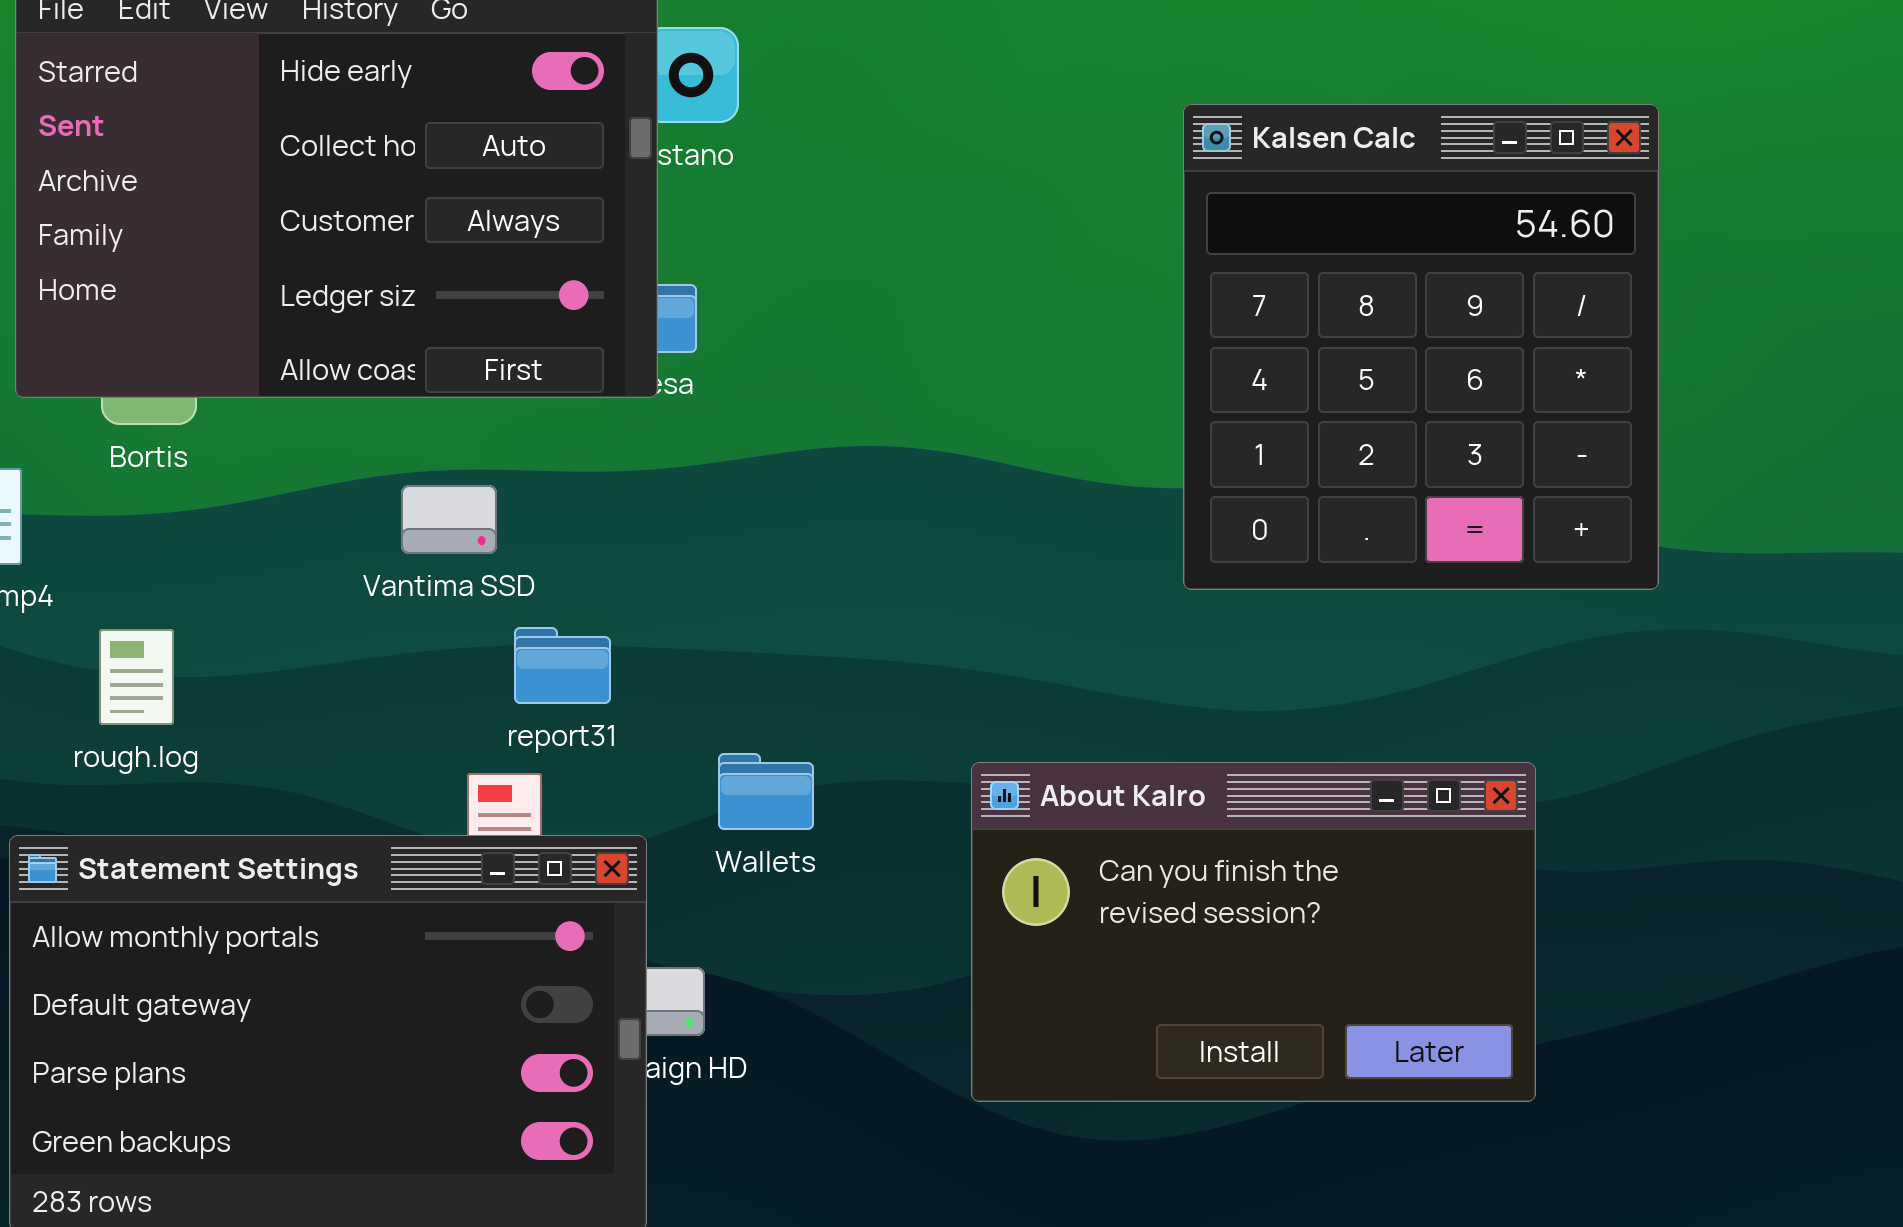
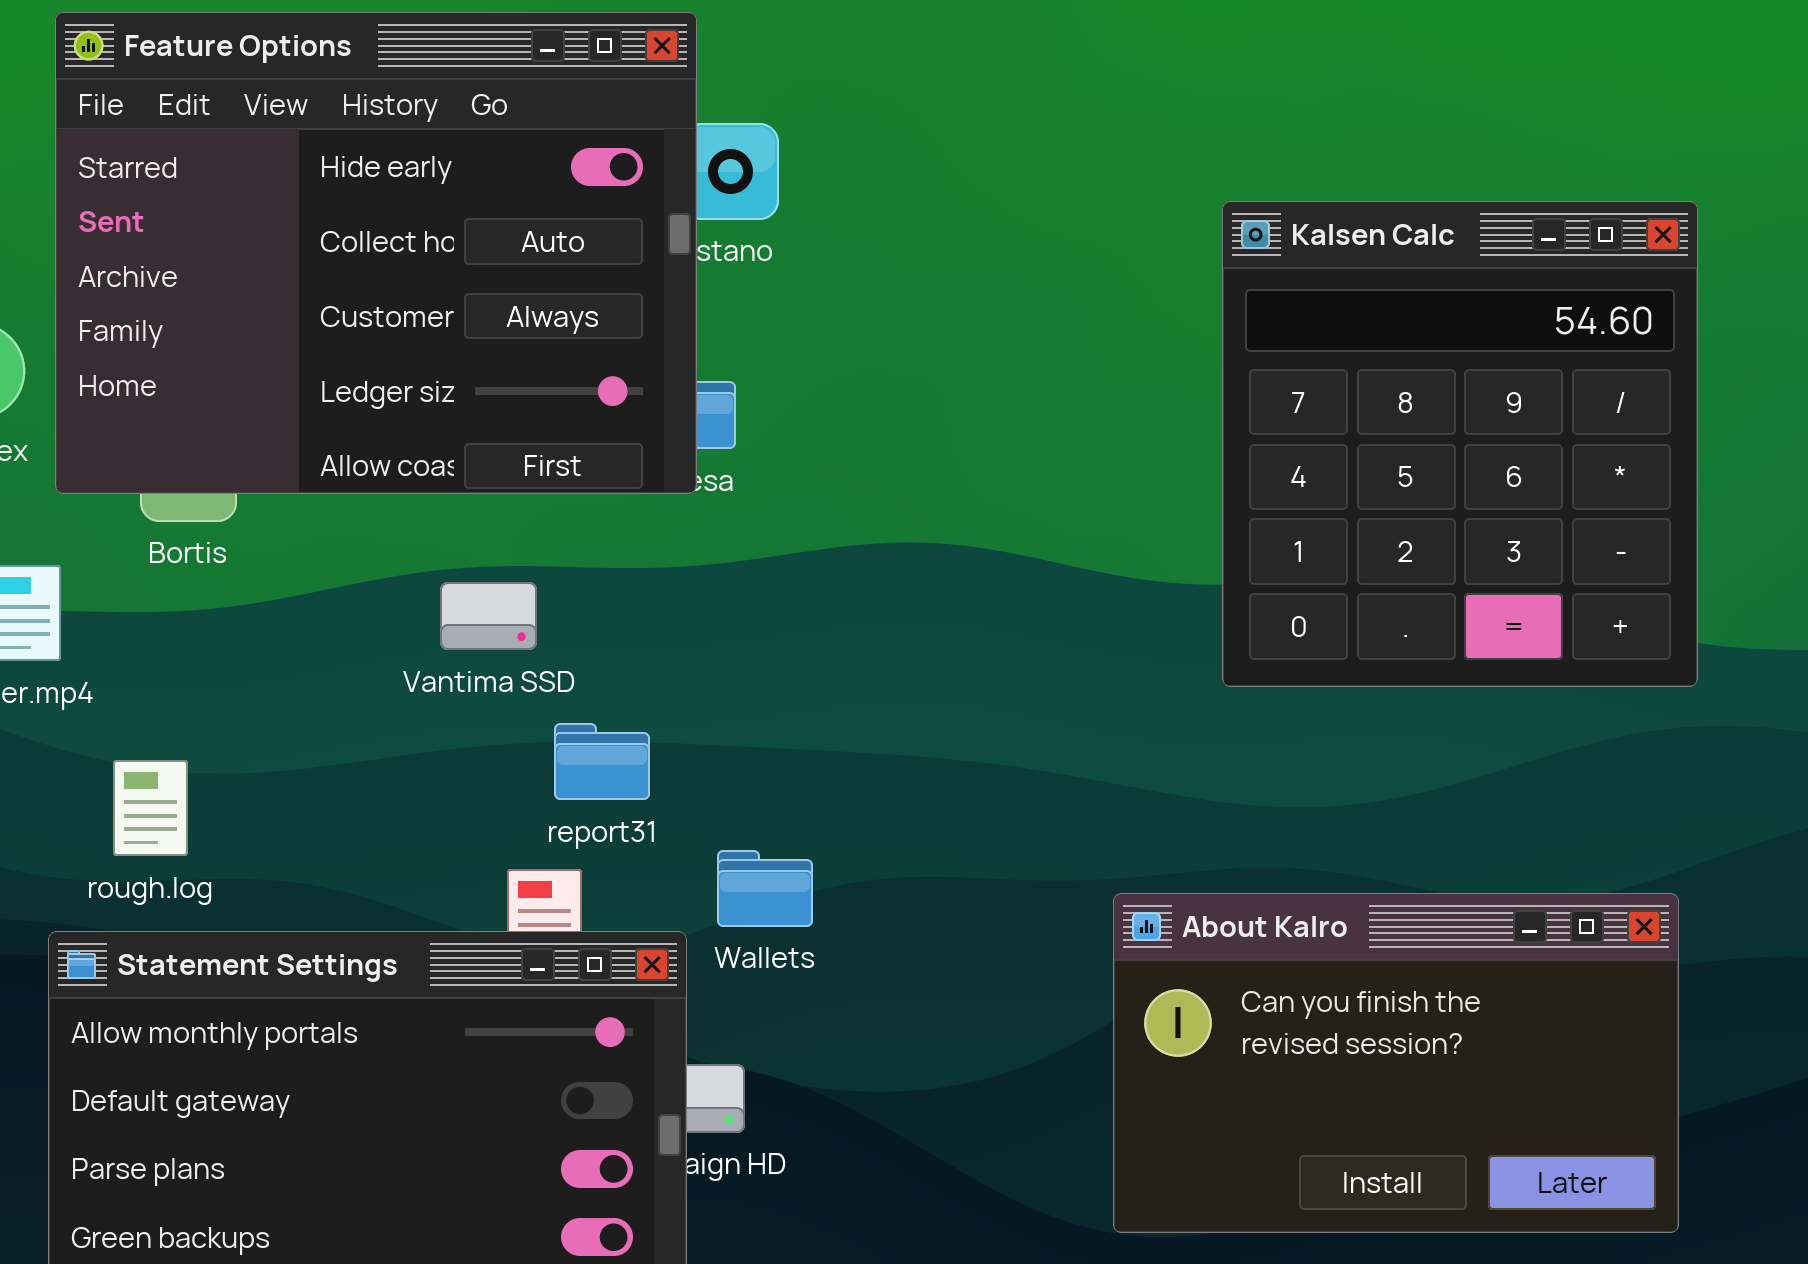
rough.log: [99,629,174,725] -> [113,760,188,856], moved
Wallets: [718,753,814,830] -> [717,850,813,927], moved
About Kalro: [971,762,1536,1102] -> [1113,893,1679,1233], moved

